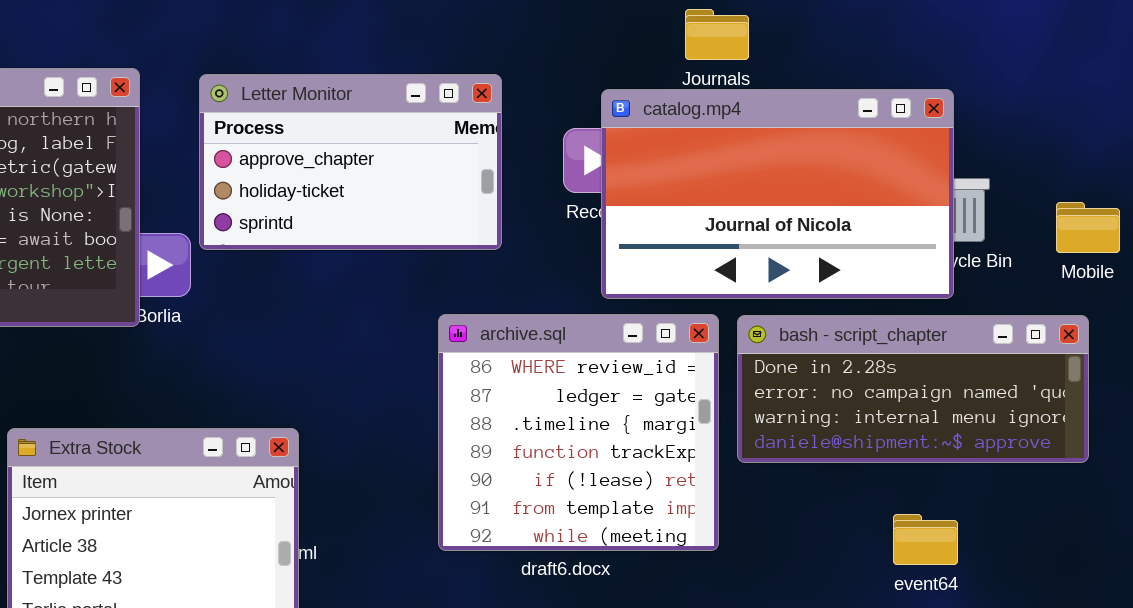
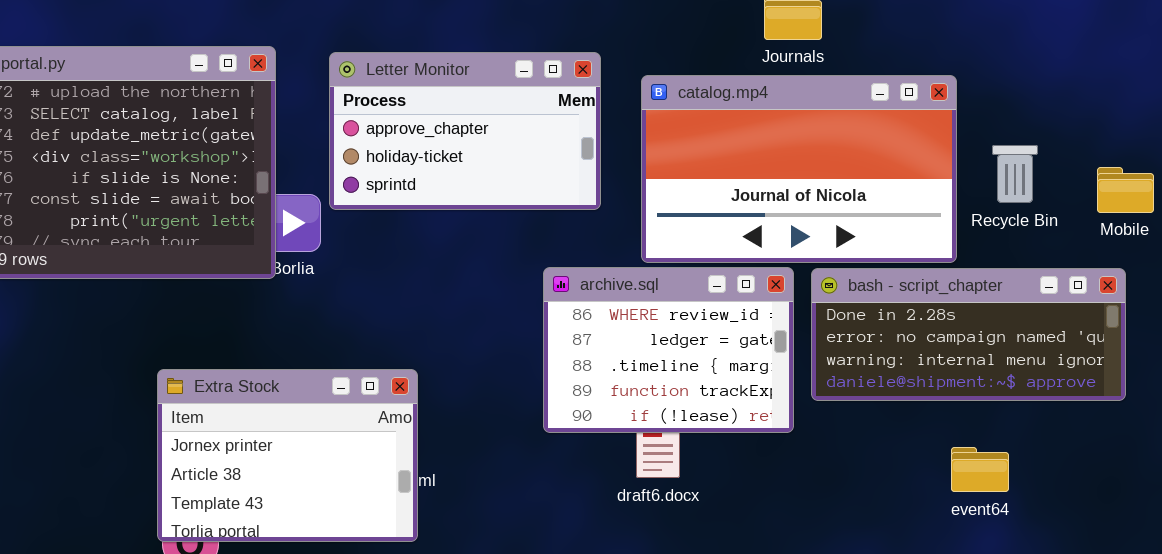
catalog.mp4: [601,89,954,299] -> [641,75,957,263], moved
archive.sql: [438,314,719,551] -> [543,267,794,433], resized

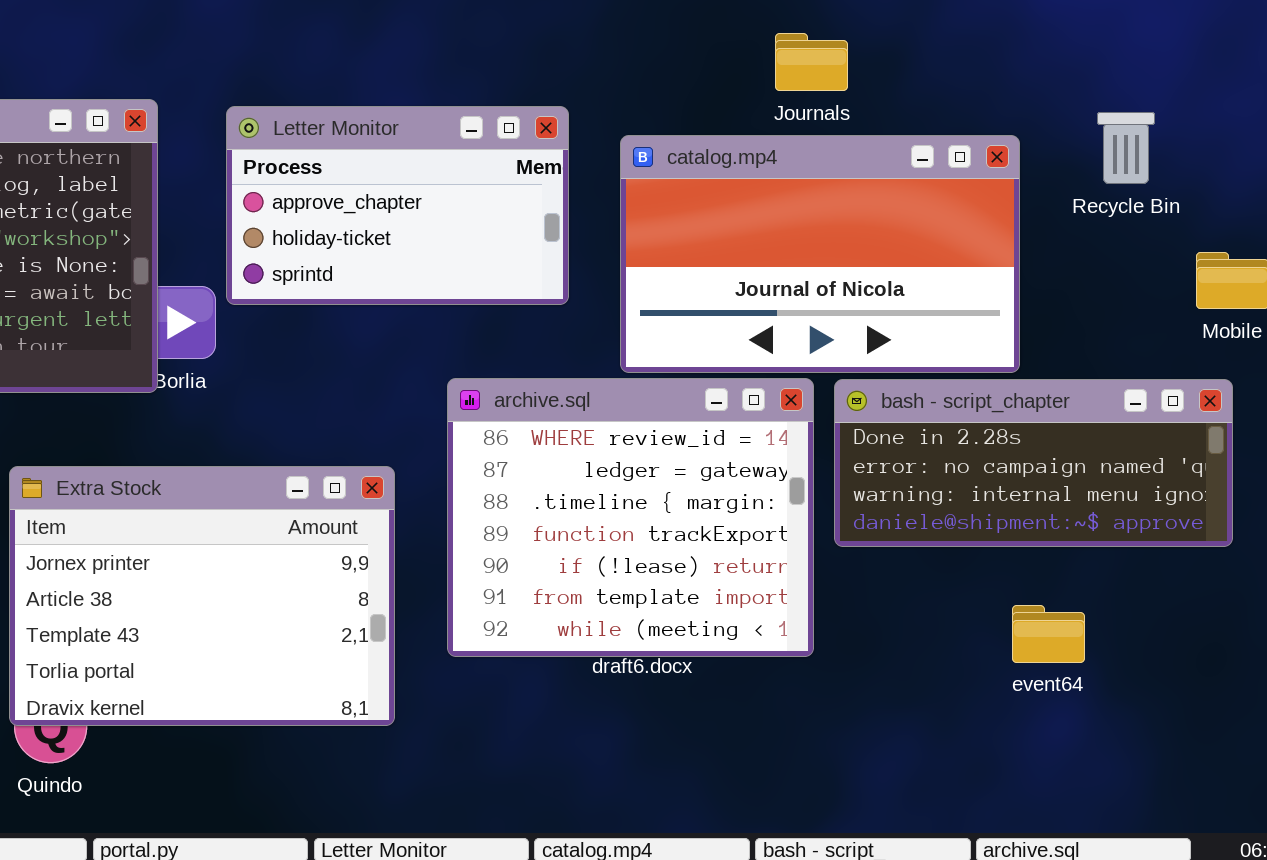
Recycle Bin: [992,145,1038,203] -> [1097,112,1155,184], moved
archive.sql: [543,267,794,433] -> [447,378,814,657], resized
Extra Stock: [157,369,418,542] -> [9,466,395,726], resized

